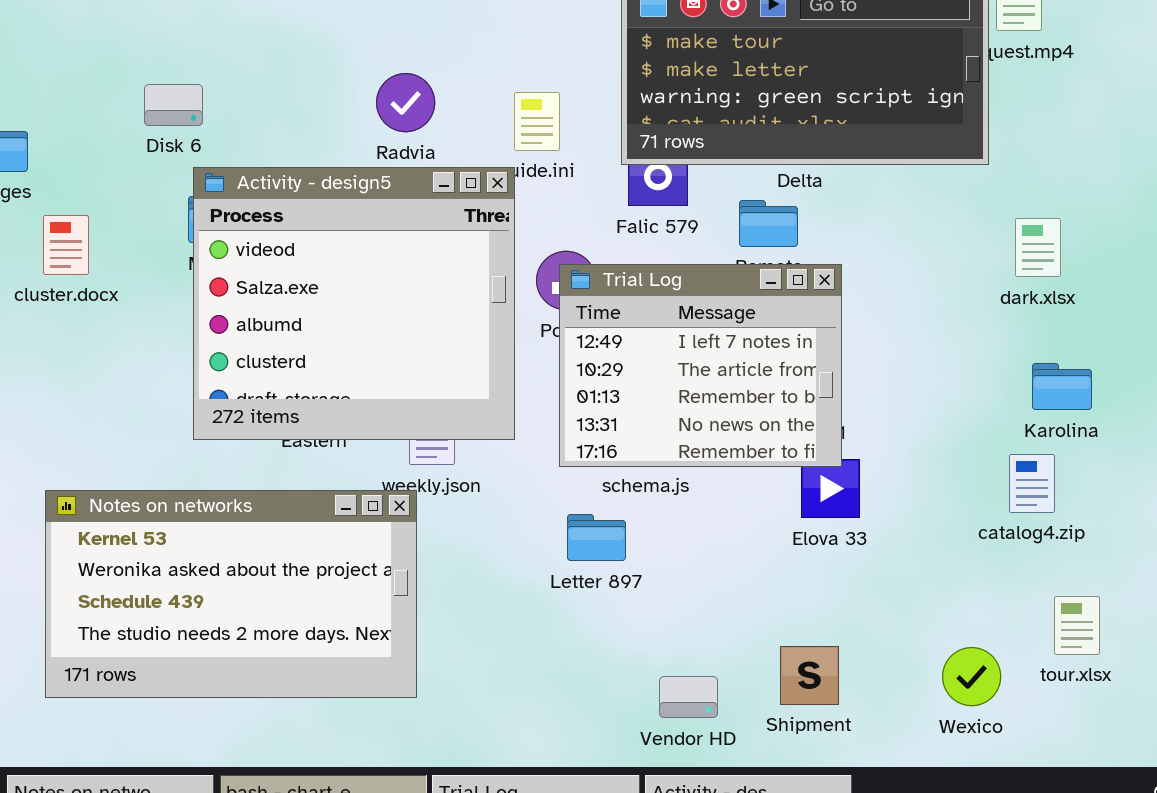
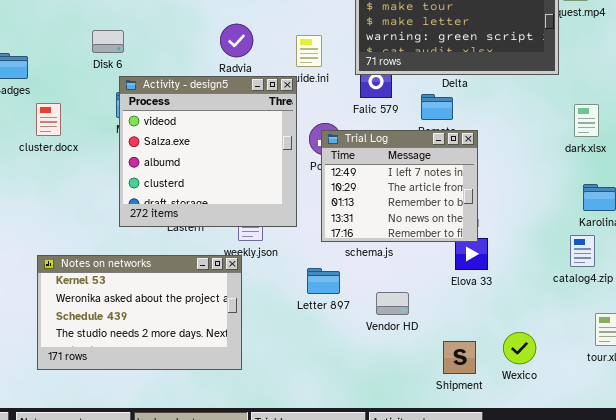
Letter 897: [567,514,626,561] -> [307,268,340,294], moved
Wexico: [942,647,1001,706] -> [503,332,536,364], moved
Vendor HD: [659,676,718,718] -> [376,292,409,315], moved

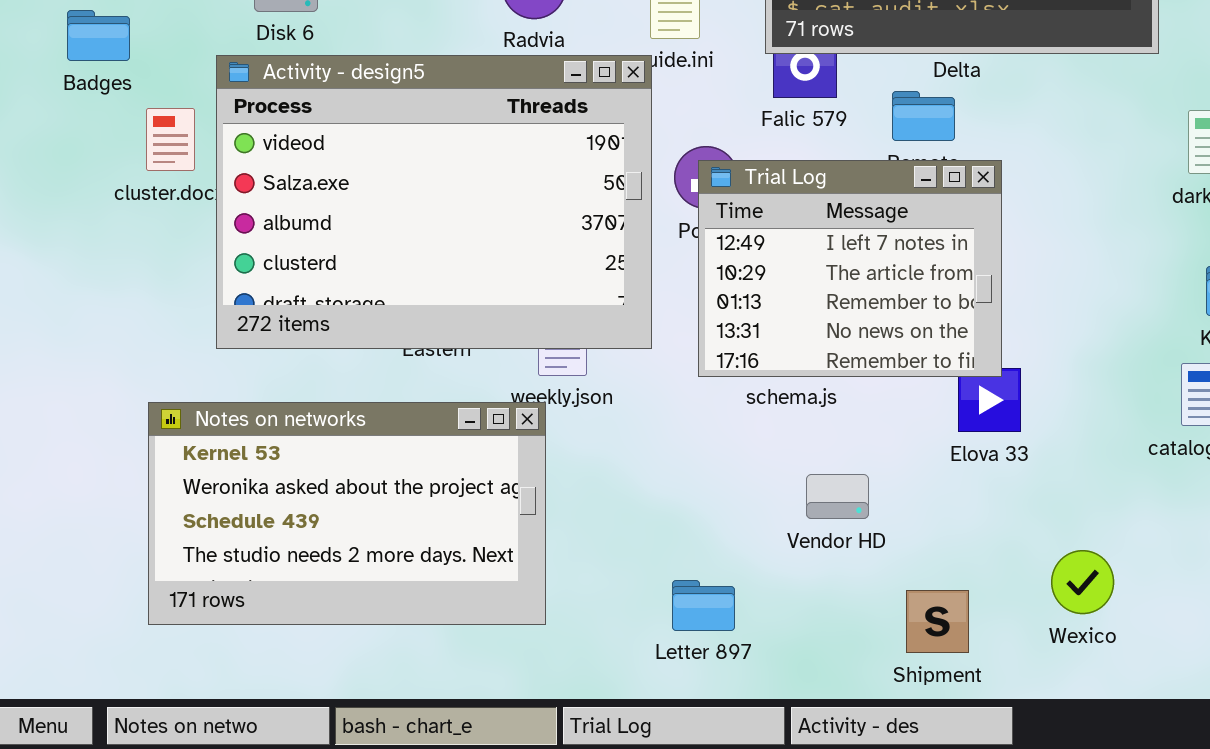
Activity - design5: [119,76,297,227] -> [216,55,652,349], resized
Letter 897: [307,268,340,294] -> [672,580,735,631], moved
Shipment: [443,341,476,374] -> [906,590,969,653], moved

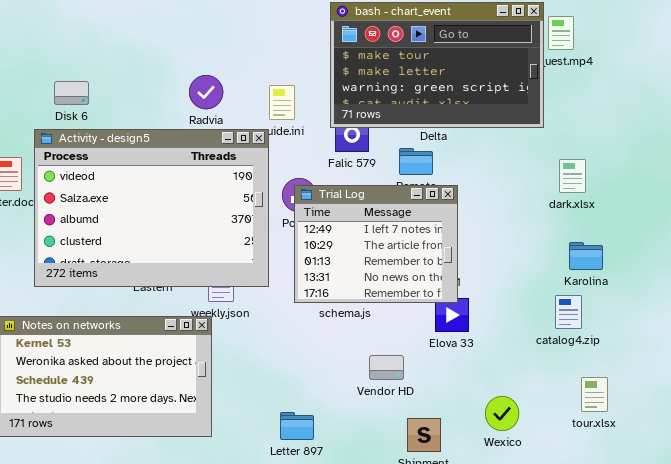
Vendor HD: [806,474,869,519] -> [369,355,404,380], moved

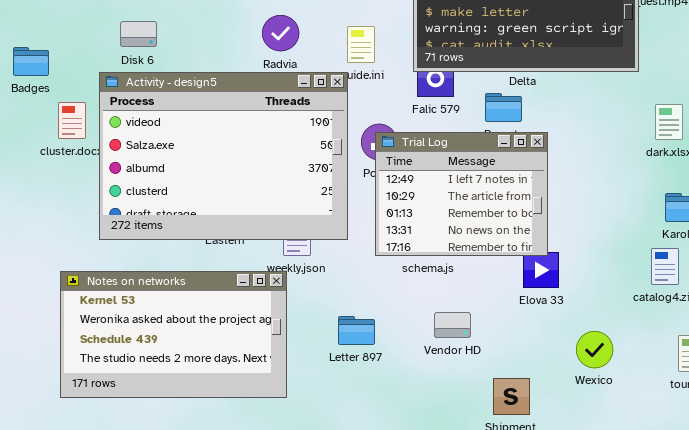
Vendor HD: [369,355,404,380] -> [434,312,471,338], moved
Wexico: [485,396,519,431] -> [576,331,613,368], moved
Letter 897: [280,412,314,440] -> [338,316,375,345], moved

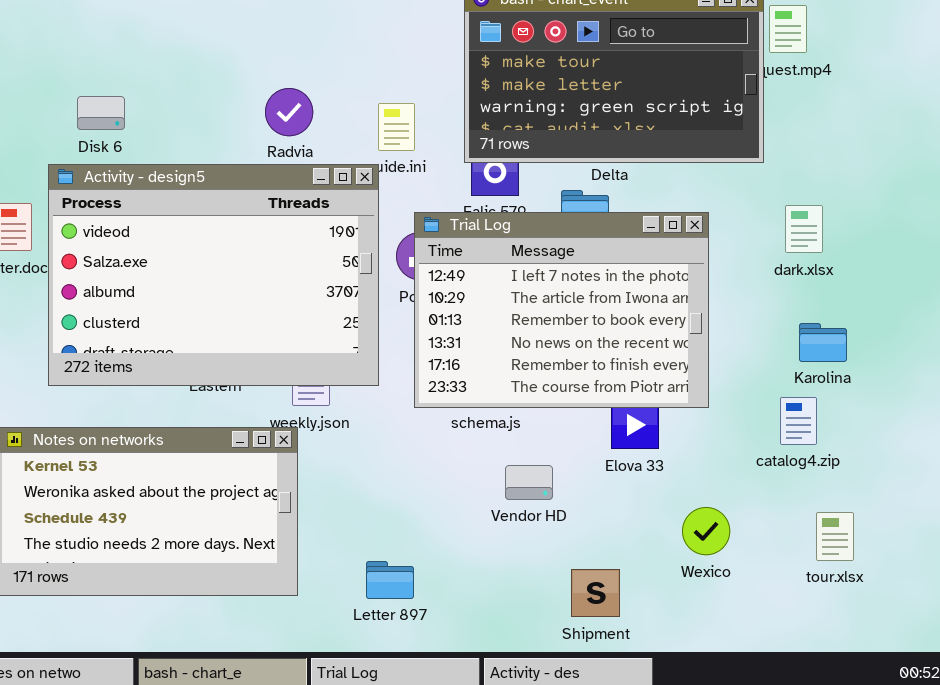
Trial Log: [375,132,548,256] -> [414,212,709,408], resized
Vendor HD: [434,312,471,338] -> [505,465,553,500], moved
Letter 897: [338,316,375,345] -> [366,561,414,599], moved

